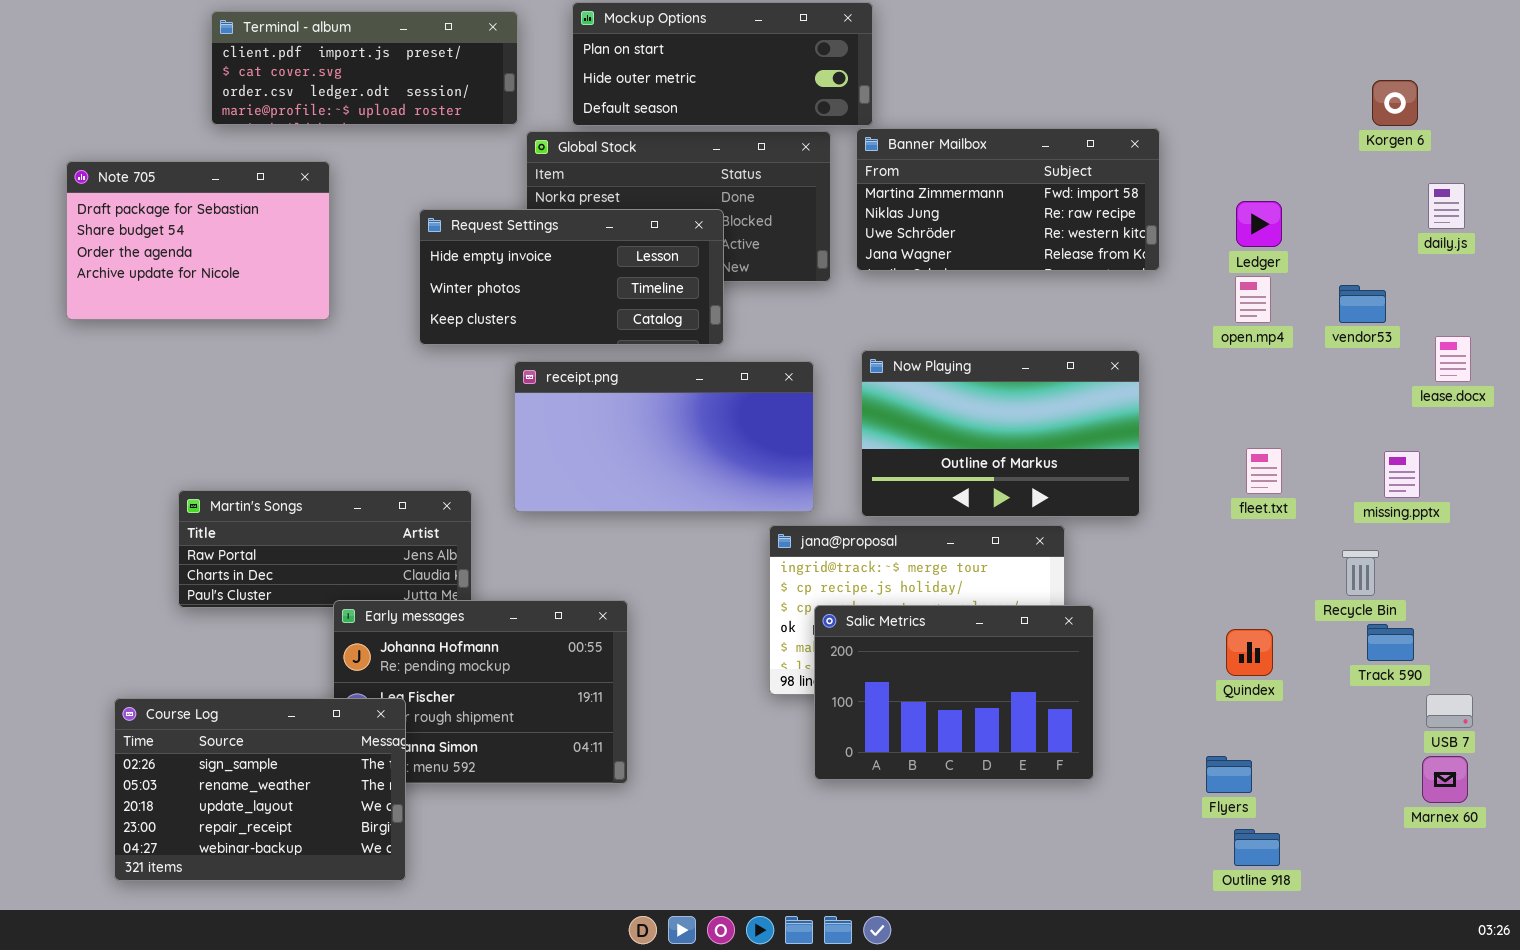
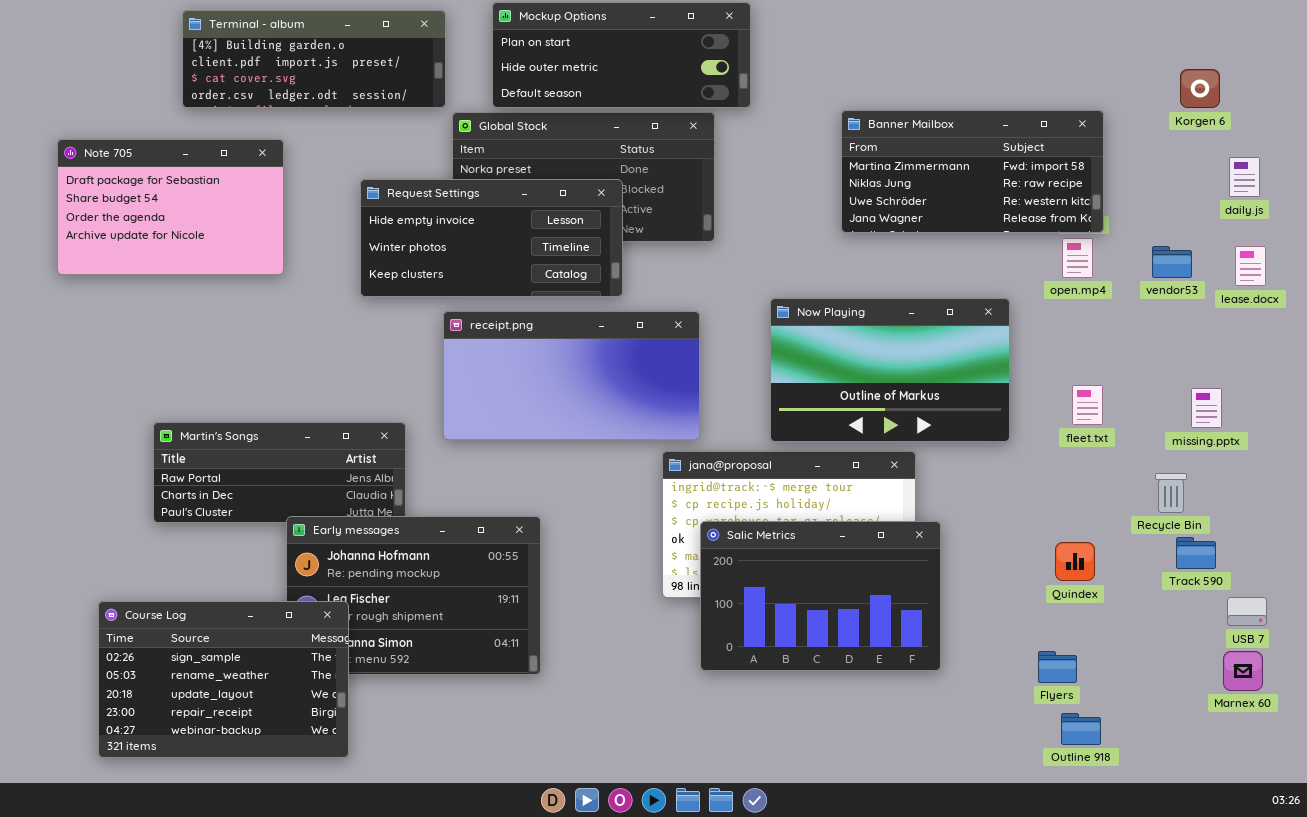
Terminal - album: [211,11,518,125] -> [182,10,446,108], scrolled up 1 row
Banner Mailbox: [856,128,1160,271] -> [841,110,1104,233], moved
lease.docx: [1435,336,1471,382] -> [1235,246,1266,286], moved
Now Playing: [861,350,1140,517] -> [770,298,1010,442], moved

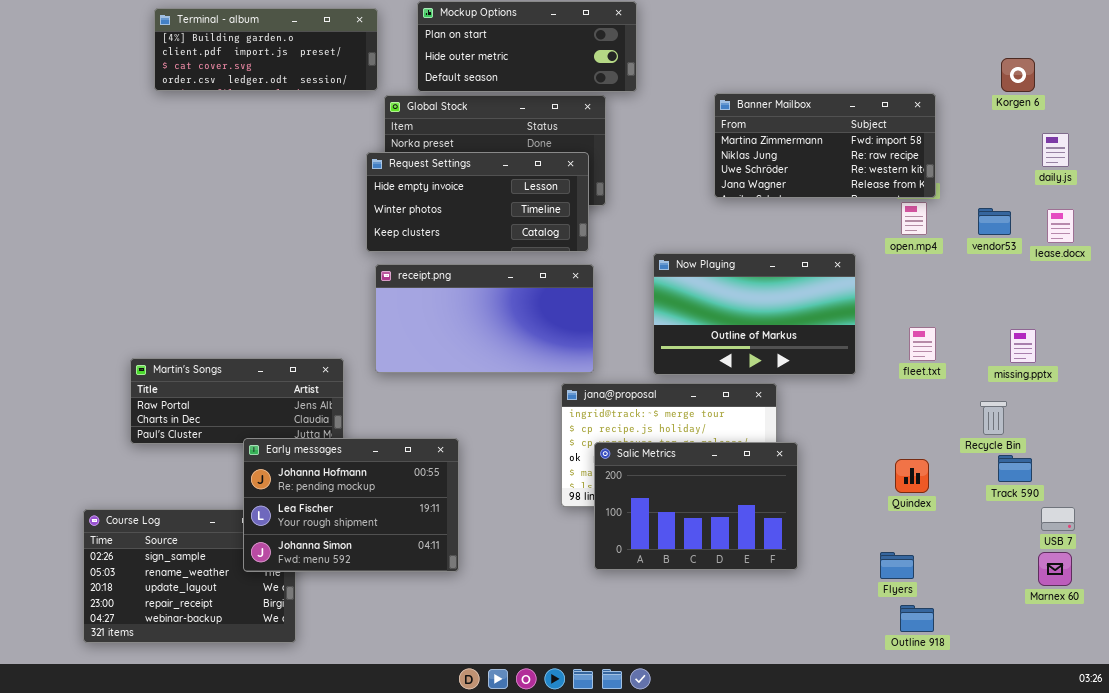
Note 705: [57,139,284,275] -> none, closed
Request Settings: [360,179,623,297] -> [366,152,589,252], moved
Early messages: [286,516,541,675] -> [243,438,459,572], raised

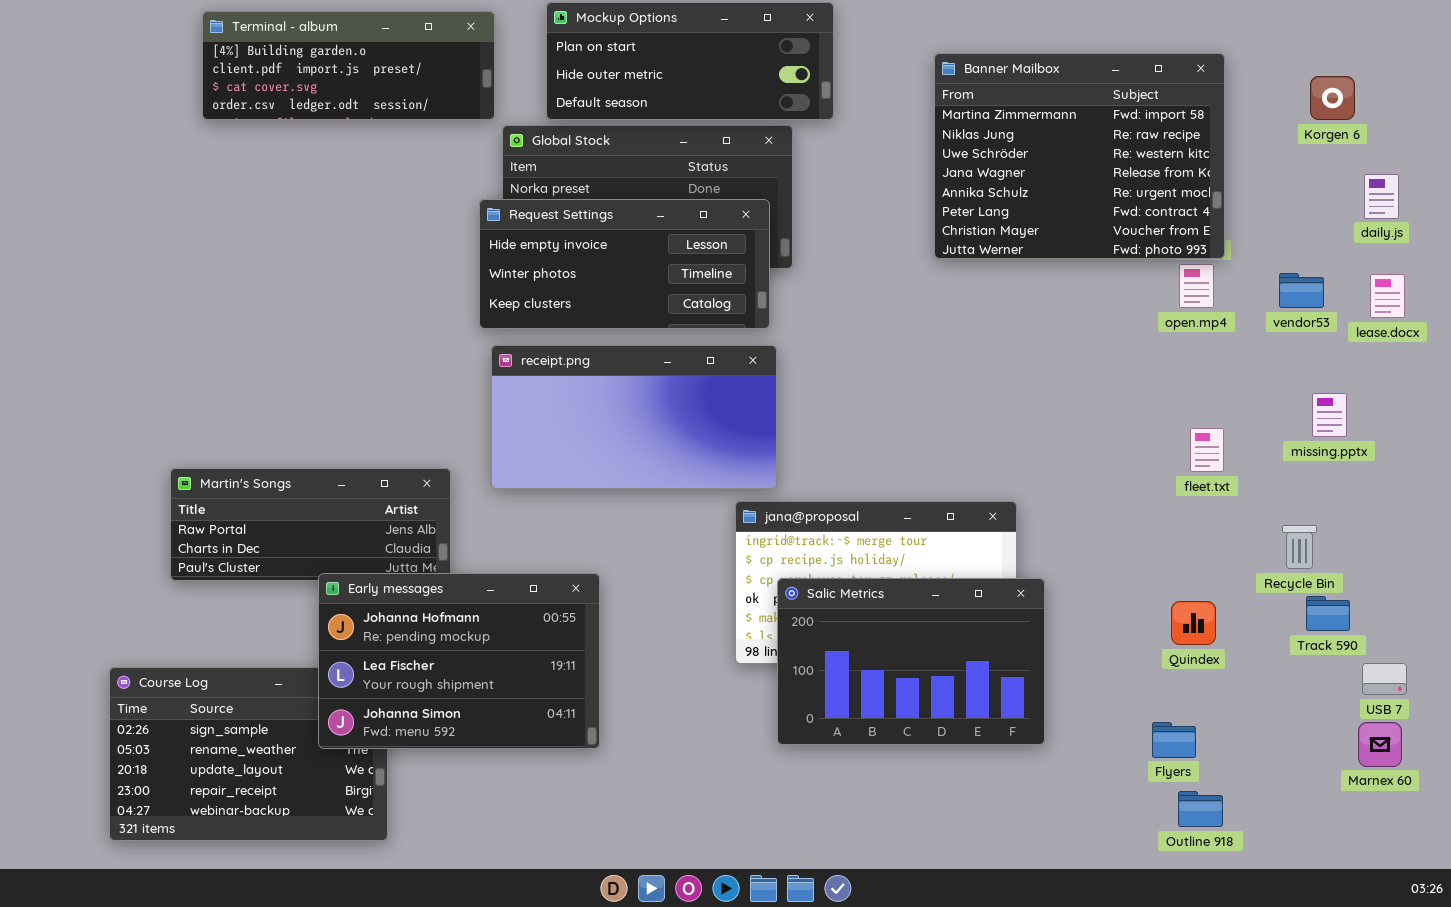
Banner Mailbox: [714,93,936,198] -> [934,53,1225,259], resized
Now Playing: [653,253,856,375] -> none, closed
missing.pptx: [1010,329,1036,363] -> [1312,393,1347,437], moved

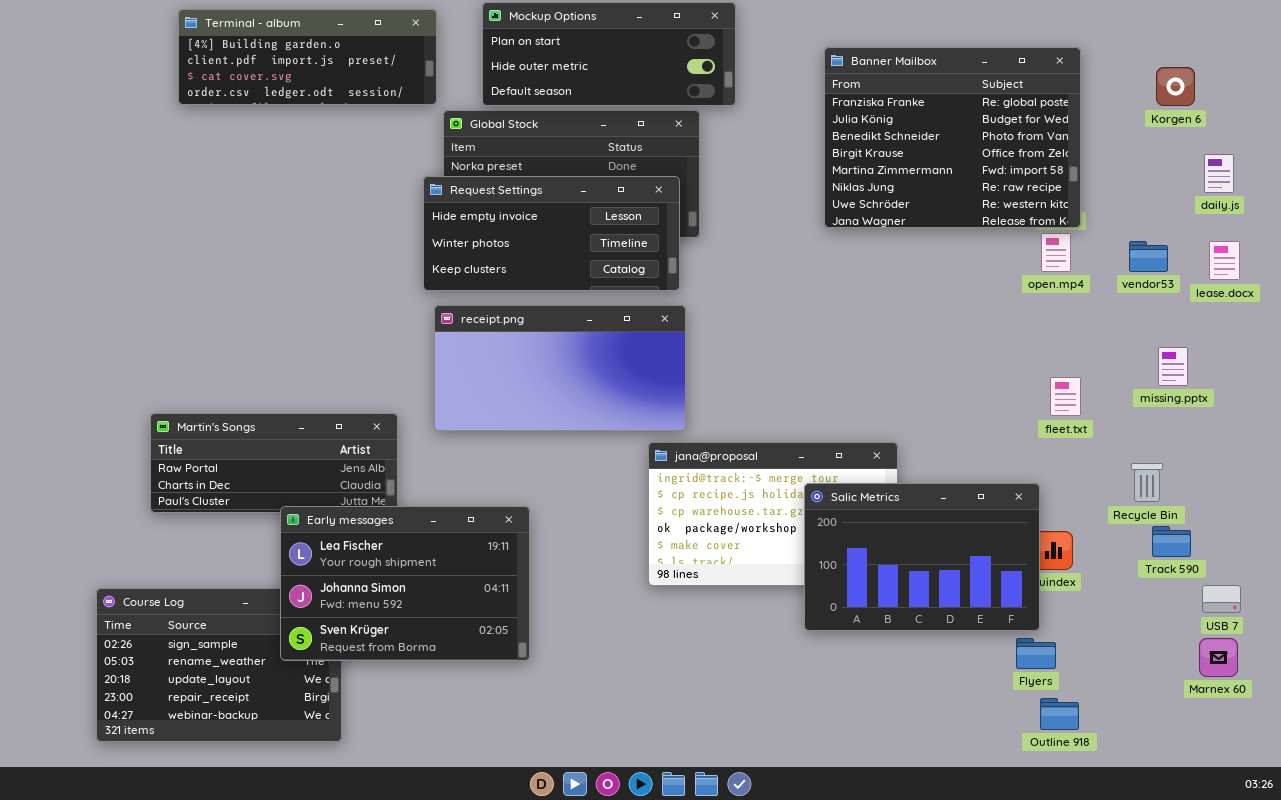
Banner Mailbox: [934,53,1225,259] -> [824,47,1081,228], scrolled up 4 rows
Early messages: [318,573,600,749] -> [280,506,530,661], scrolled down 1 row
Salic Metrics: [777,578,1045,745] -> [804,483,1040,631], moved

